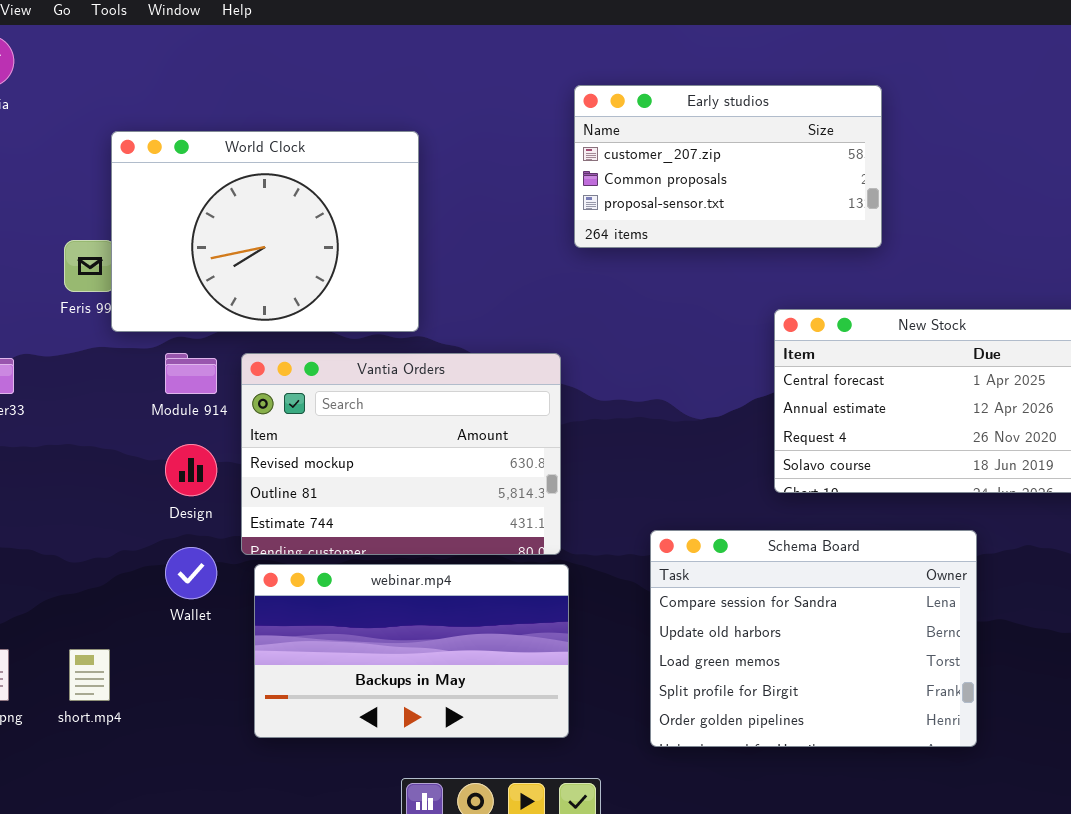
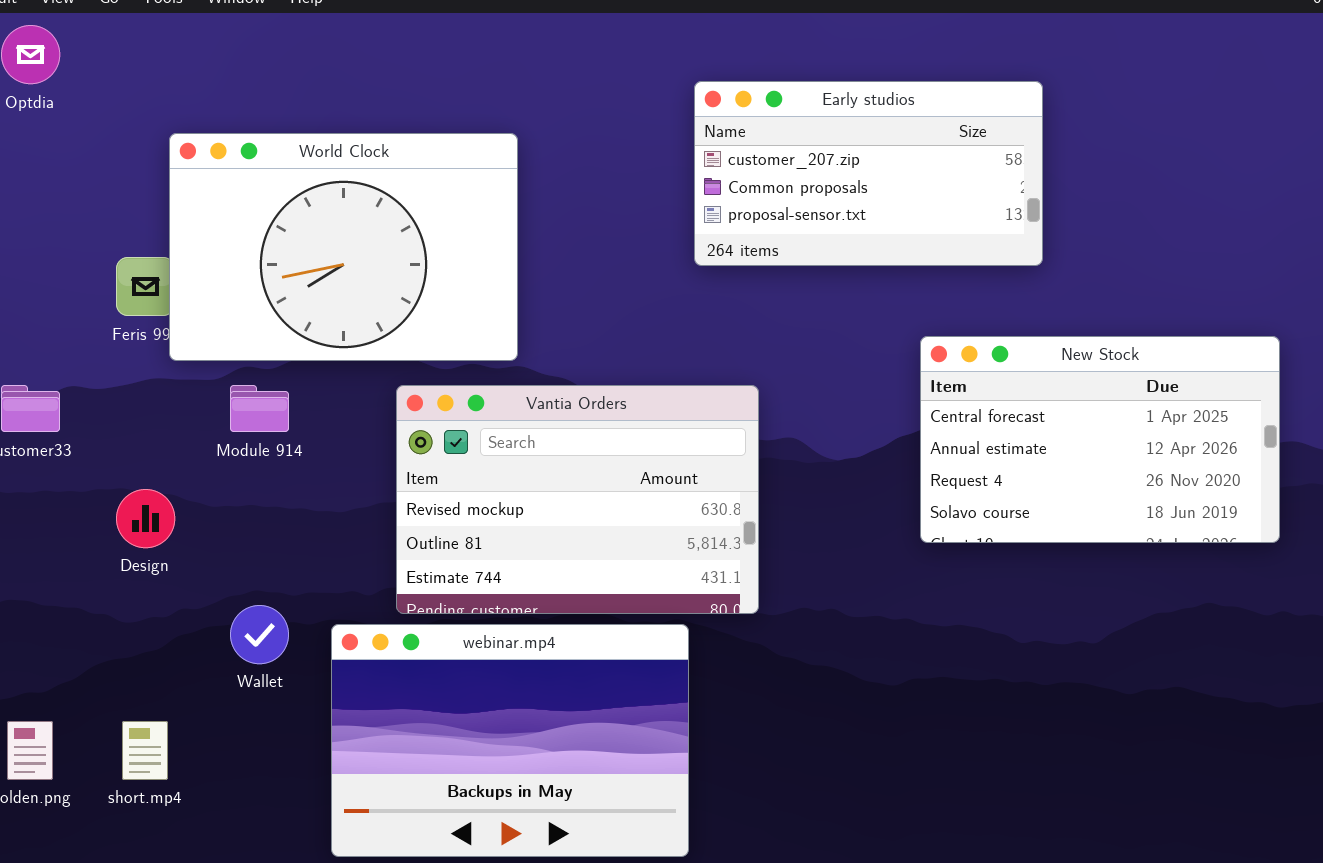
Vantia Orders: [241,353,561,555] -> [396,385,759,614], moved
Design: [165,444,217,496] -> [116,489,175,548], moved
Schema Board: [650,530,977,747] -> none, closed
webinar.mp4: [254,564,569,738] -> [331,624,689,857], resized

